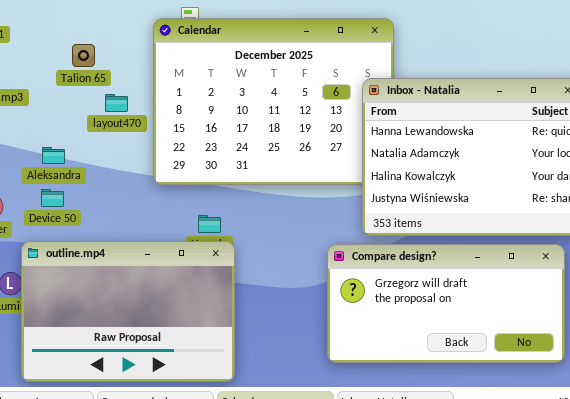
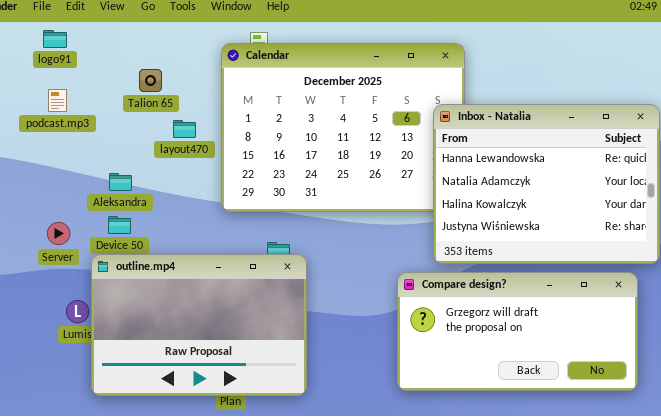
outline.mp4: [21,241,235,382] -> [91,254,307,396], moved

